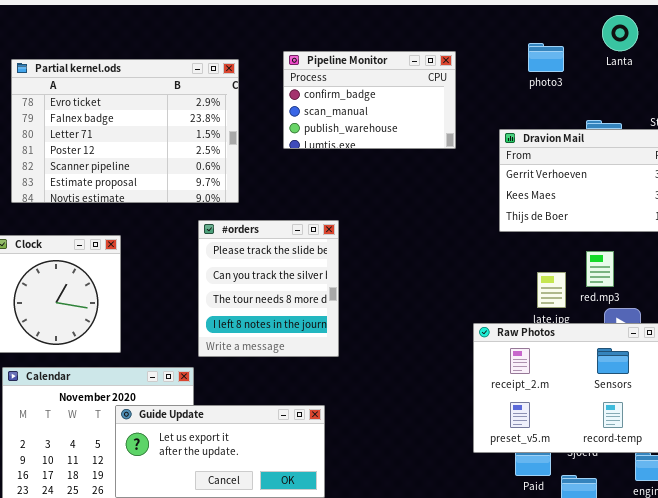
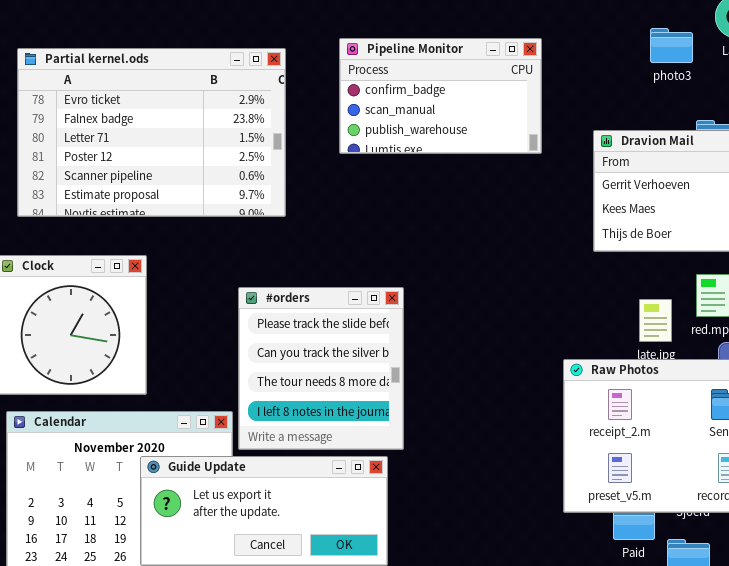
photo3: [528,43,564,72] -> [650,28,693,63], moved
#orders: [198,220,339,357] -> [238,287,404,450], moved

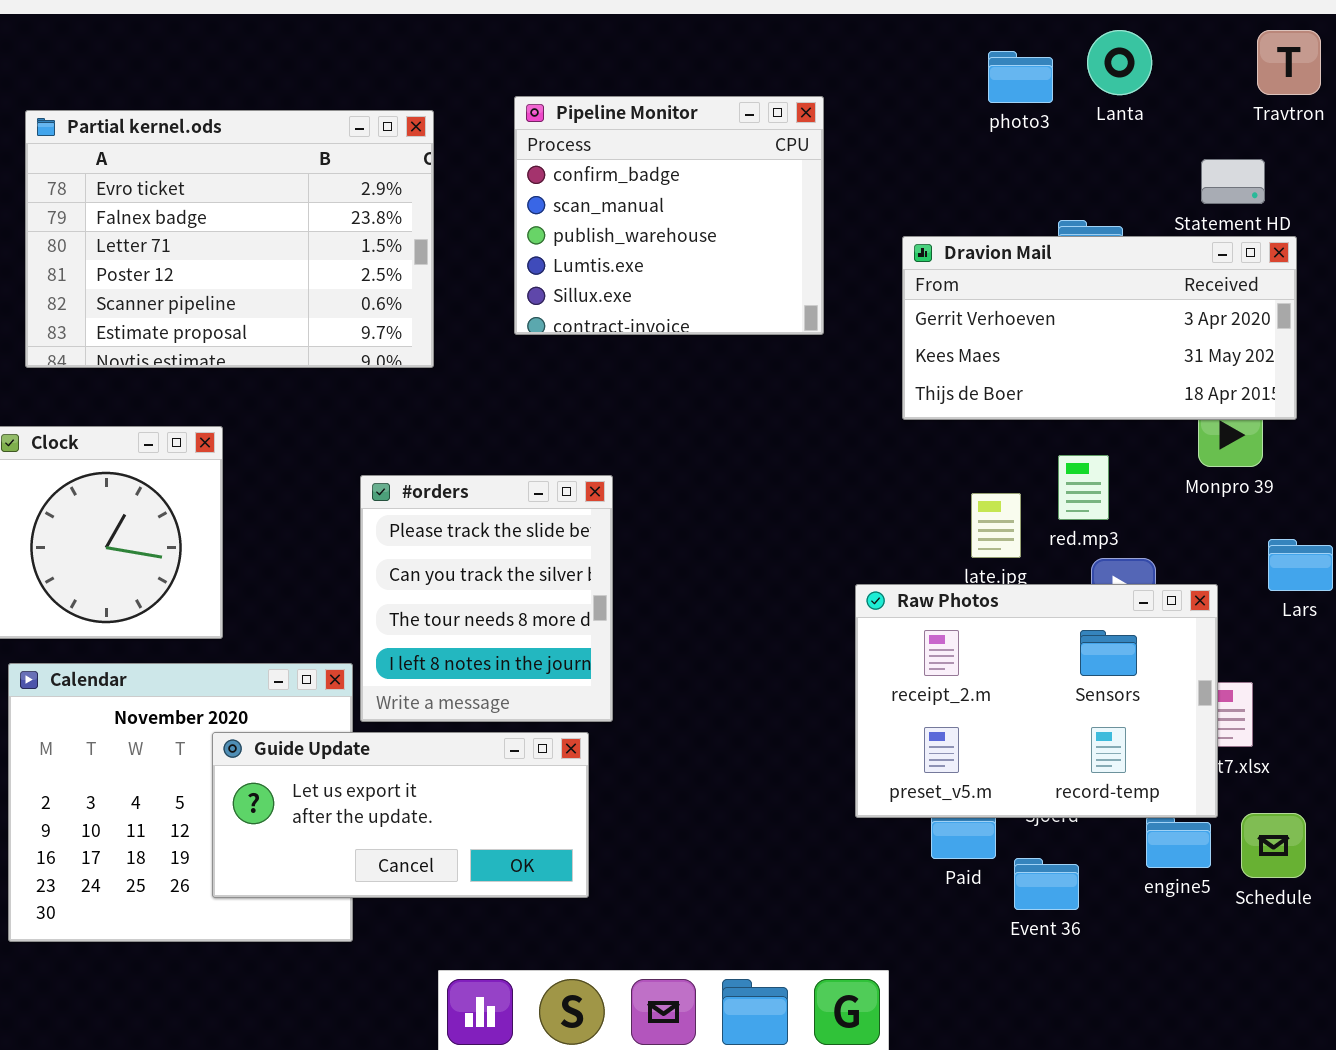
photo3: [650,28,693,63] -> [988,51,1053,103], moved
Pipeline Monitor: [339,38,542,154] -> [514,96,824,335], resized

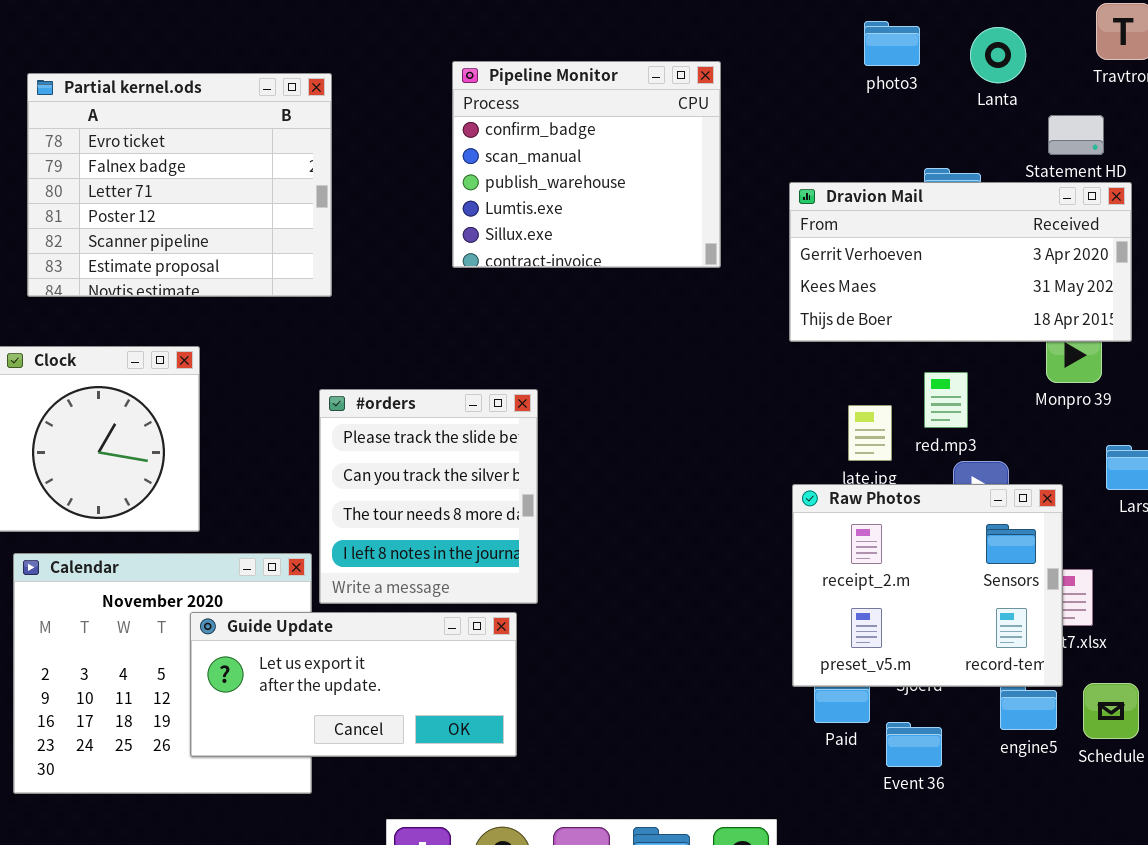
Lanta: [1087,30,1152,95] -> [970,27,1026,83], moved
Partial kernel.ods: [25,110,434,368] -> [27,73,332,297], resized
Raw Photos: [855,584,1218,818] -> [792,484,1063,687], resized

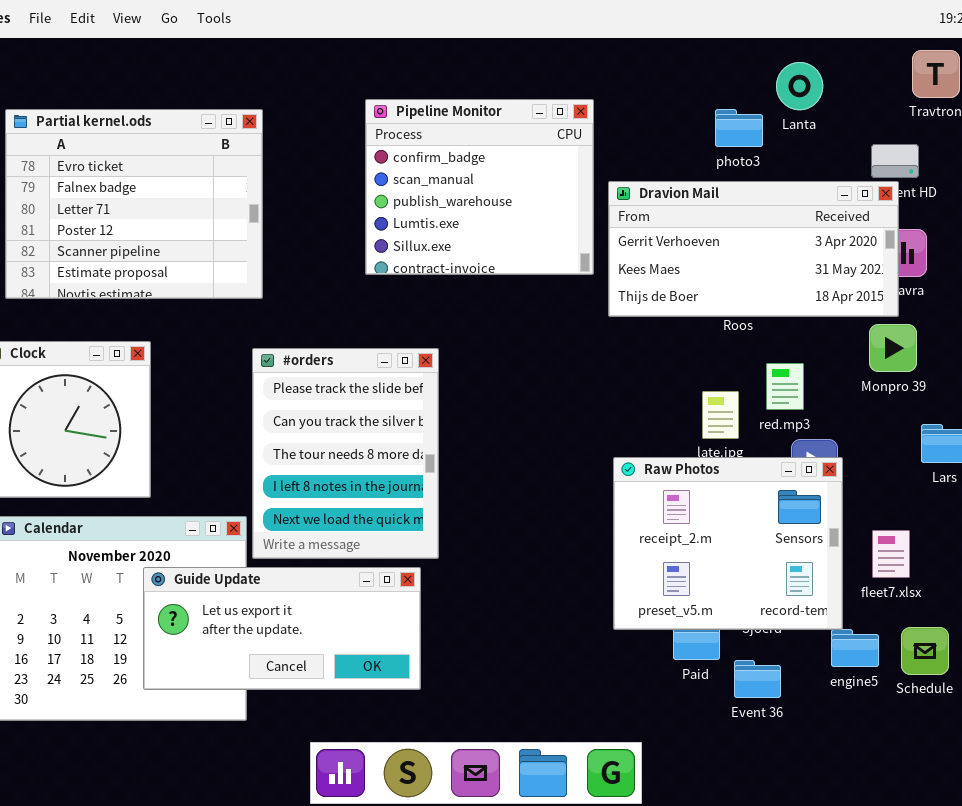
photo3: [864,21,920,66] -> [715,109,763,147], moved
Lanta: [970,27,1026,83] -> [776,62,823,110], moved
Dravion Mail: [789,182,1132,342] -> [608,181,899,317], moved
#orders: [319,389,538,604] -> [252,348,439,559], resized
Raw Photos: [792,484,1063,687] -> [613,457,843,630], moved

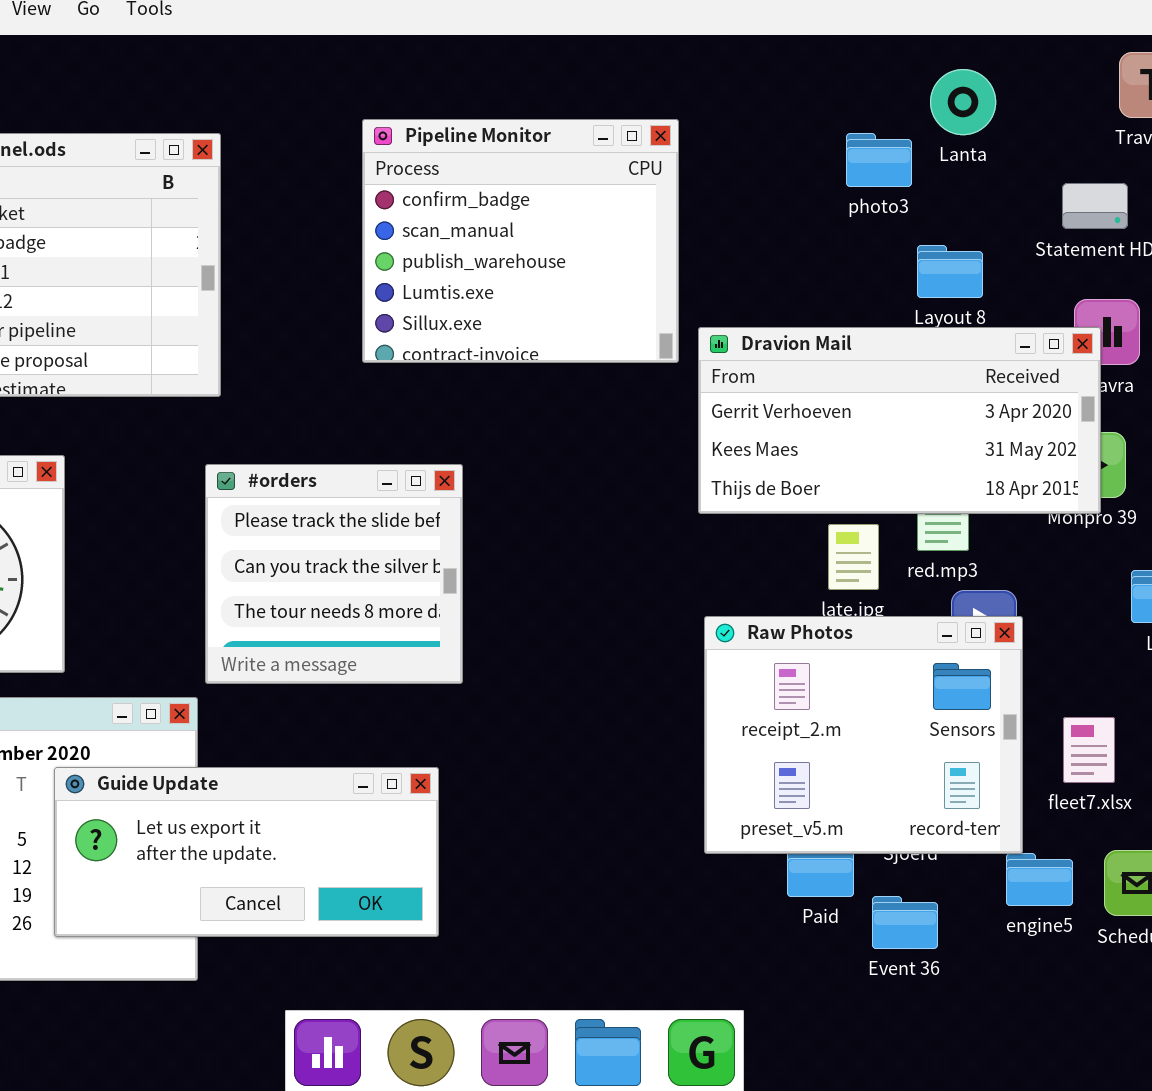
Dravion Mail: [608,181,899,317] -> [698,327,1101,514], moved
#orders: [252,348,439,559] -> [205,464,463,684], resized

